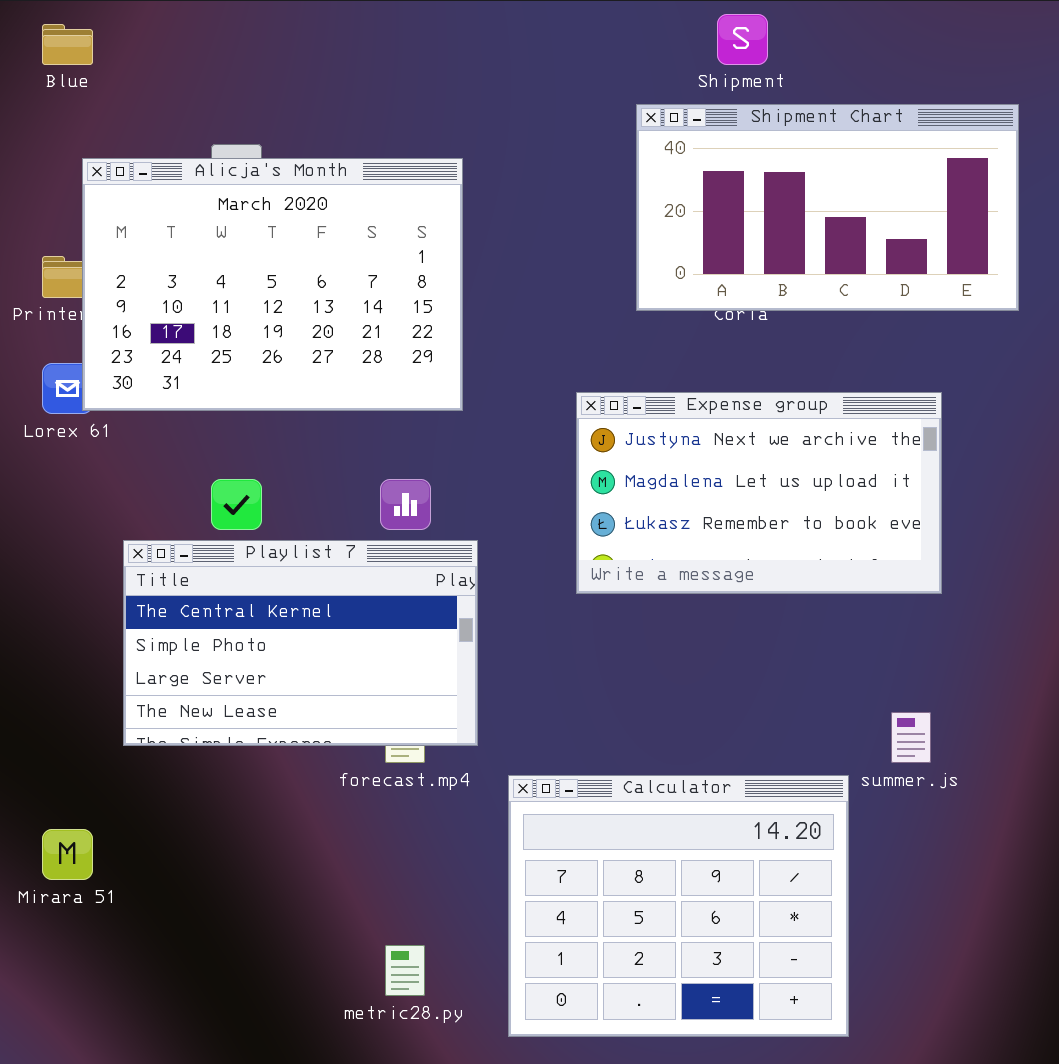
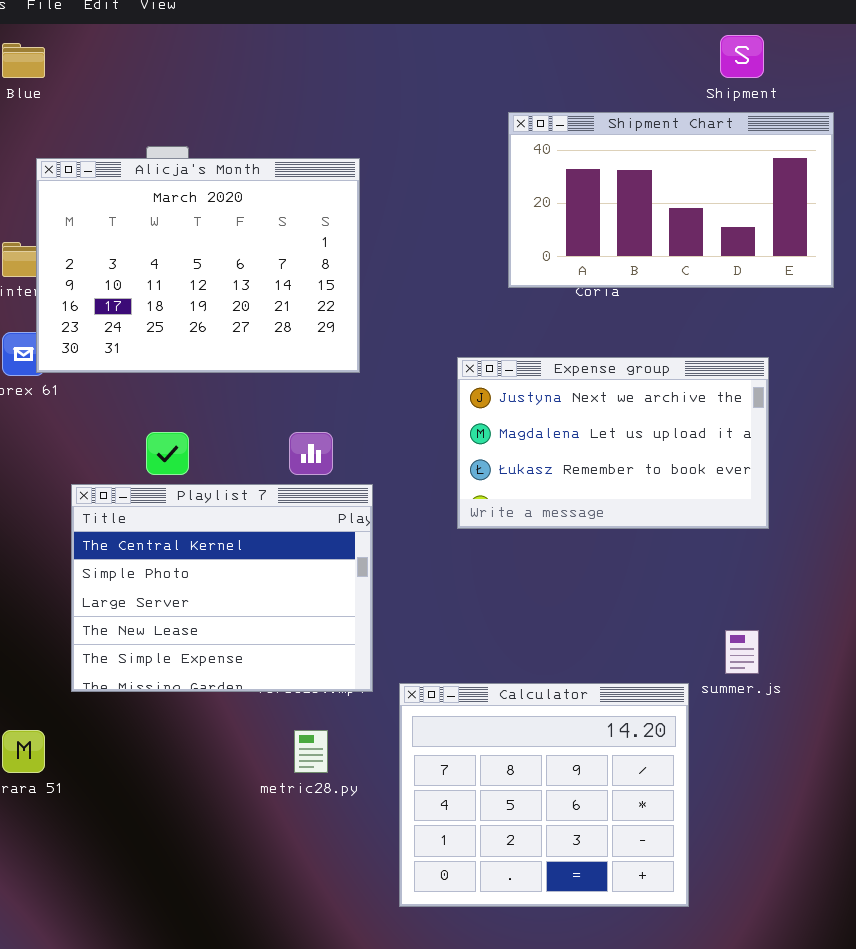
Shipment: [717,14,768,65] -> [720,35,764,78], moved
Playlist 7: [123,540,478,746] -> [71,484,373,692], resized
metric28.py: [385,945,425,996] -> [294,730,328,773], moved

